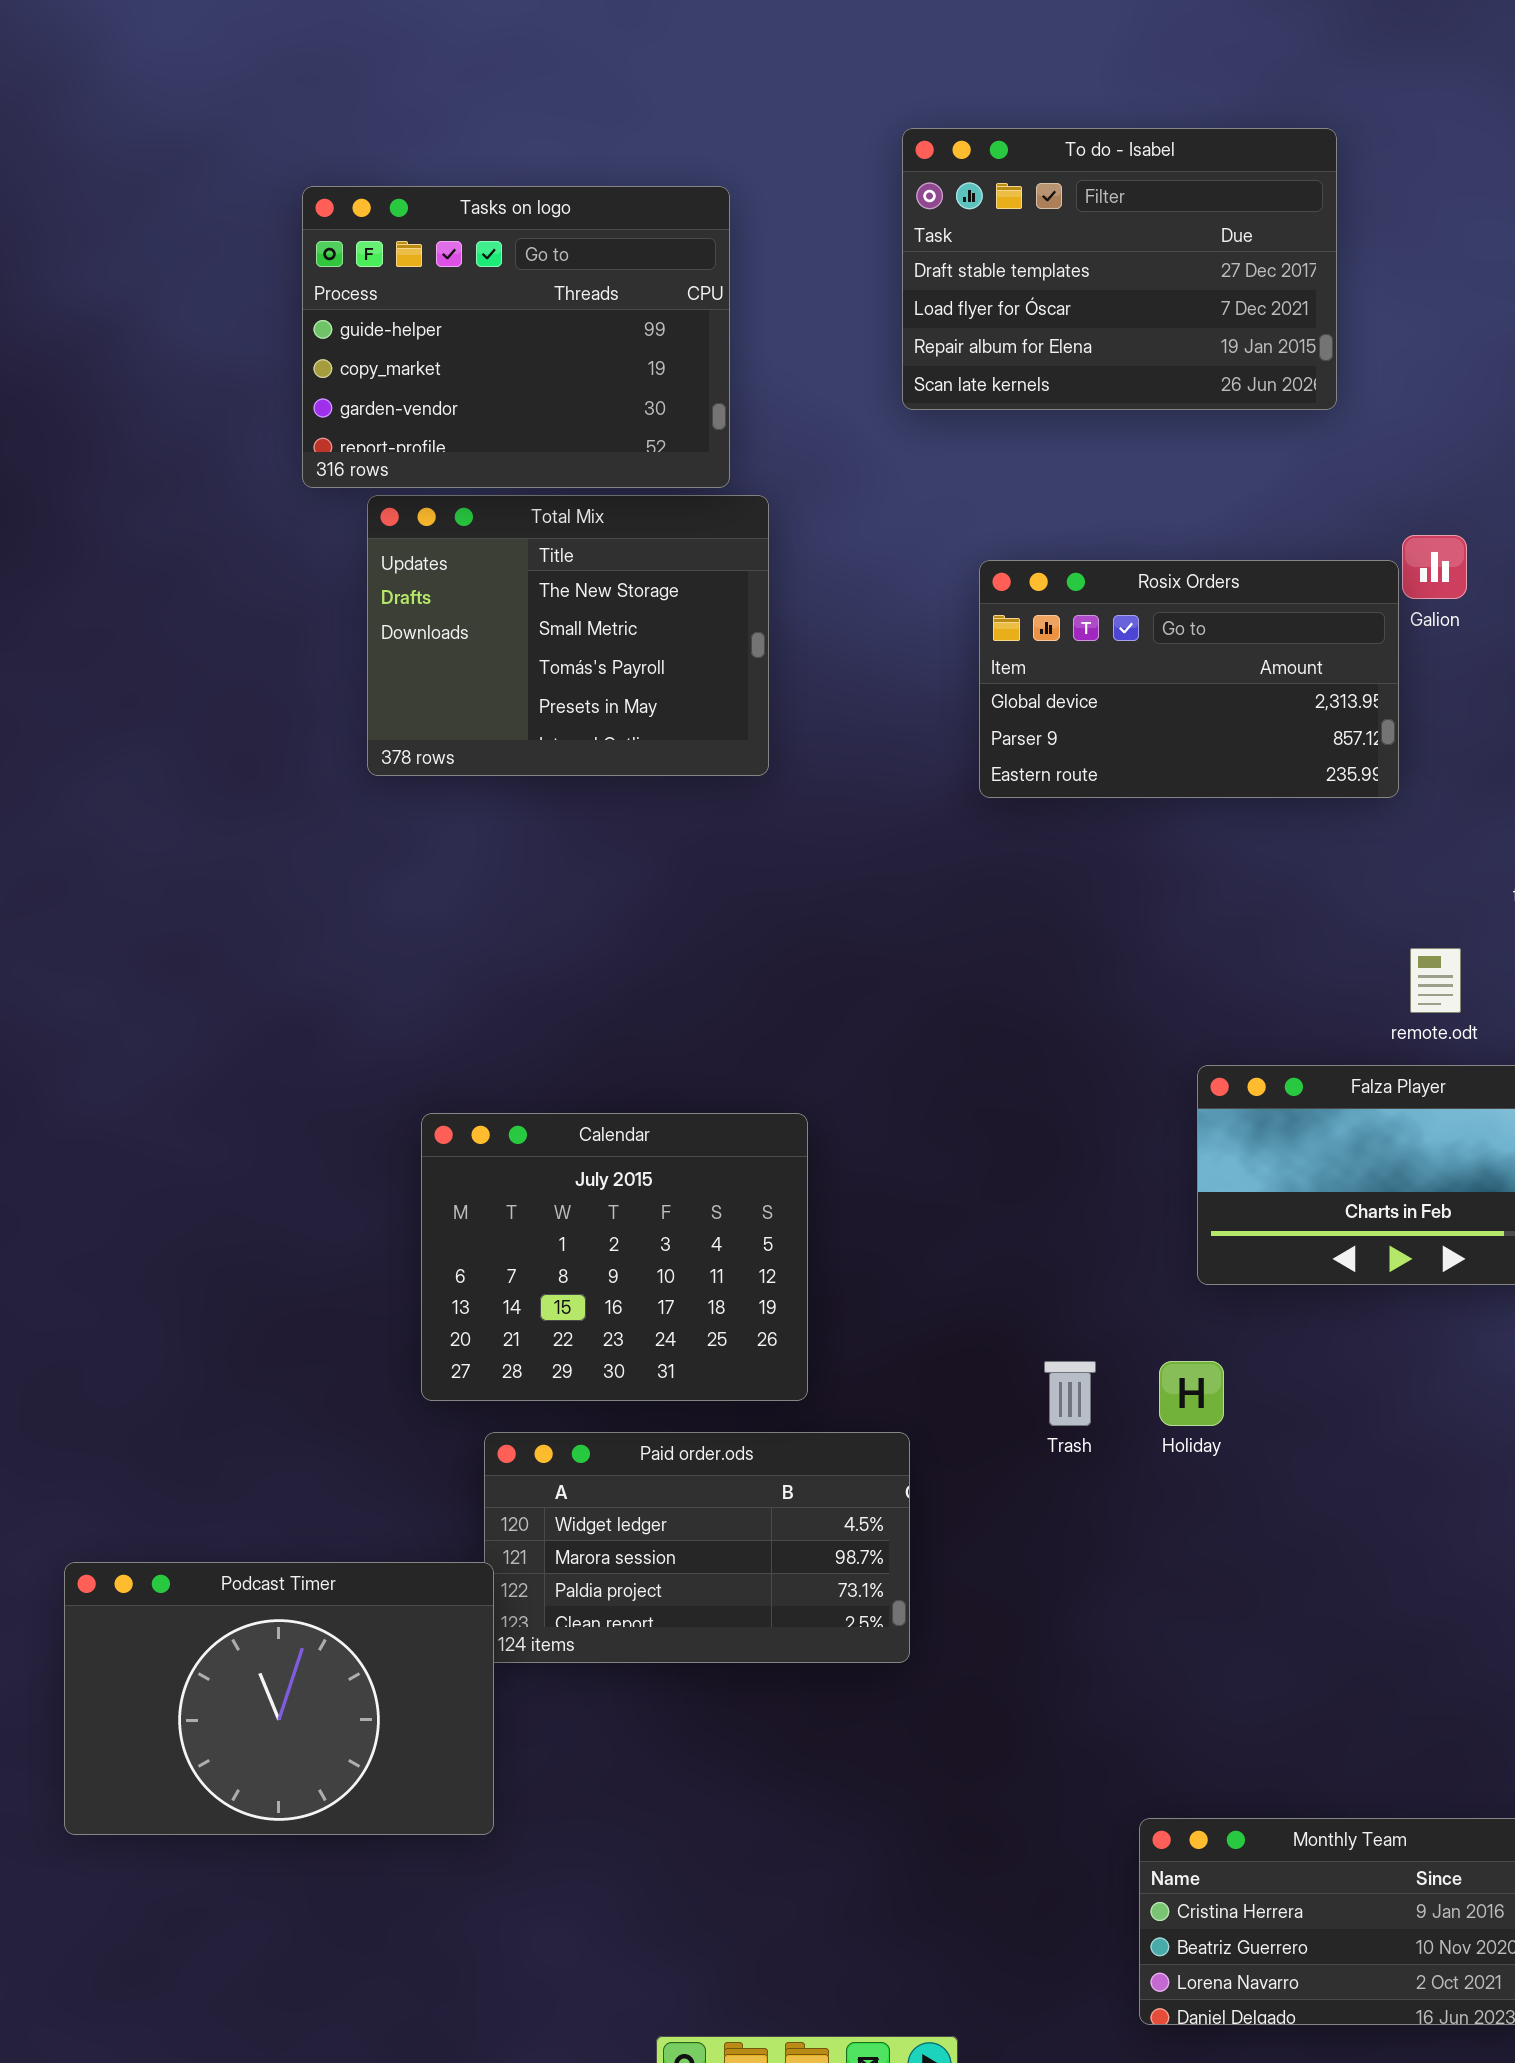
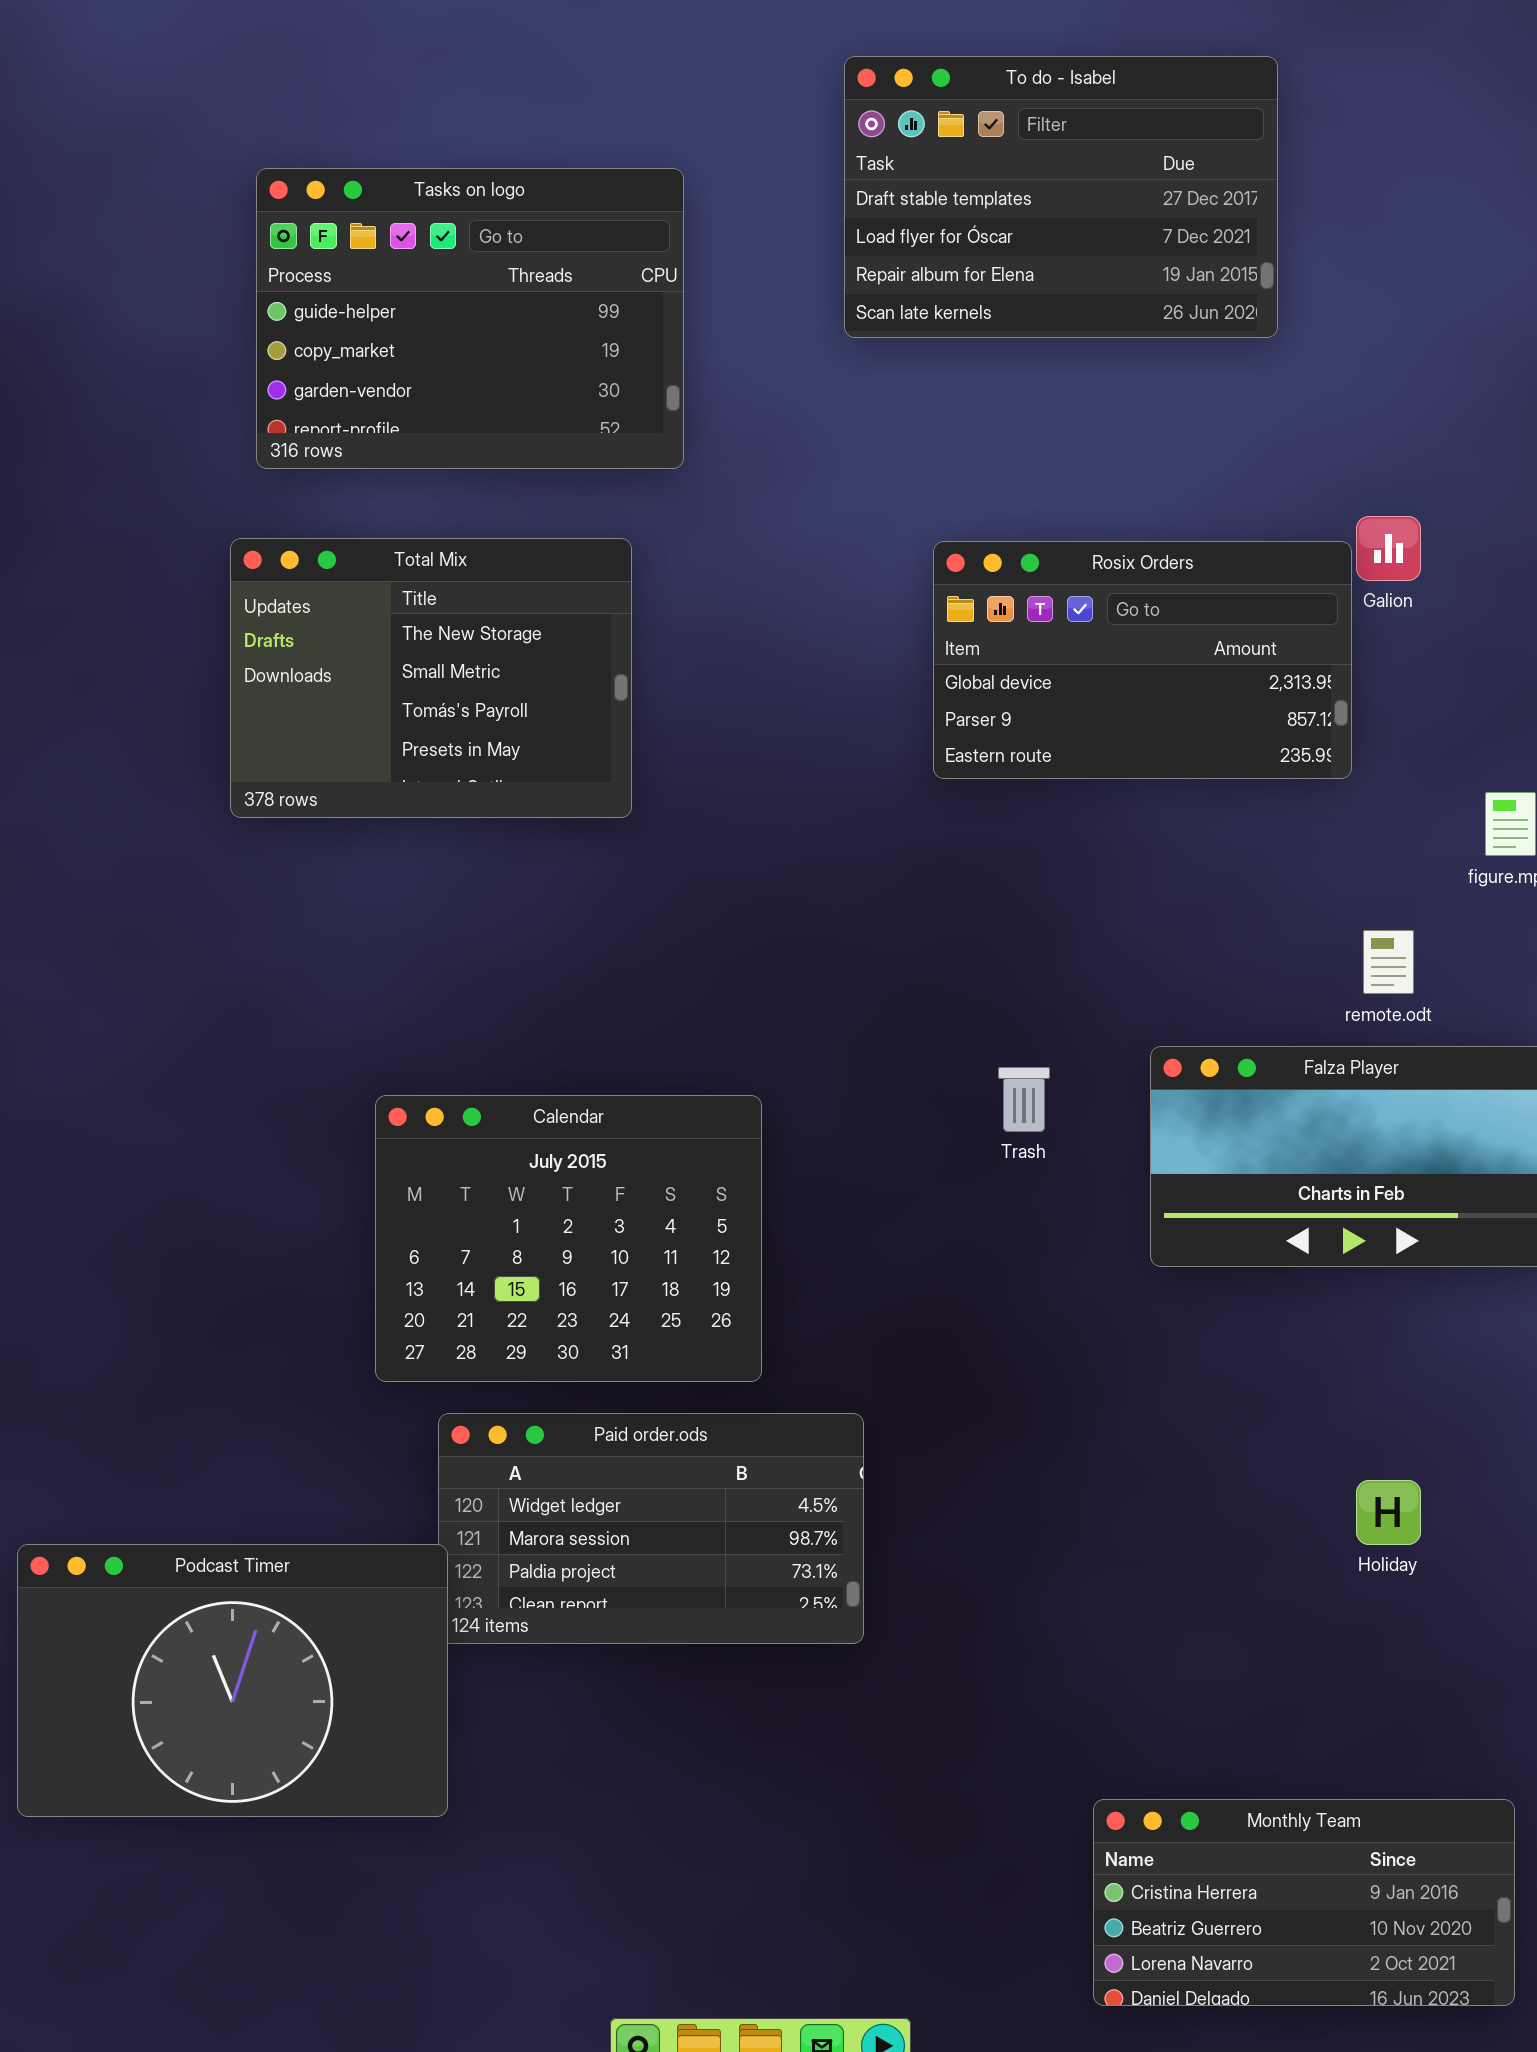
To do - Isabel: [902,128,1337,410] -> [844,56,1278,338], moved
Total Mix: [367,495,769,776] -> [230,538,632,818], moved
Trash: [1044,1361,1096,1426] -> [998,1067,1050,1132], moved
Holiday: [1159,1361,1224,1426] -> [1356,1480,1421,1545], moved

